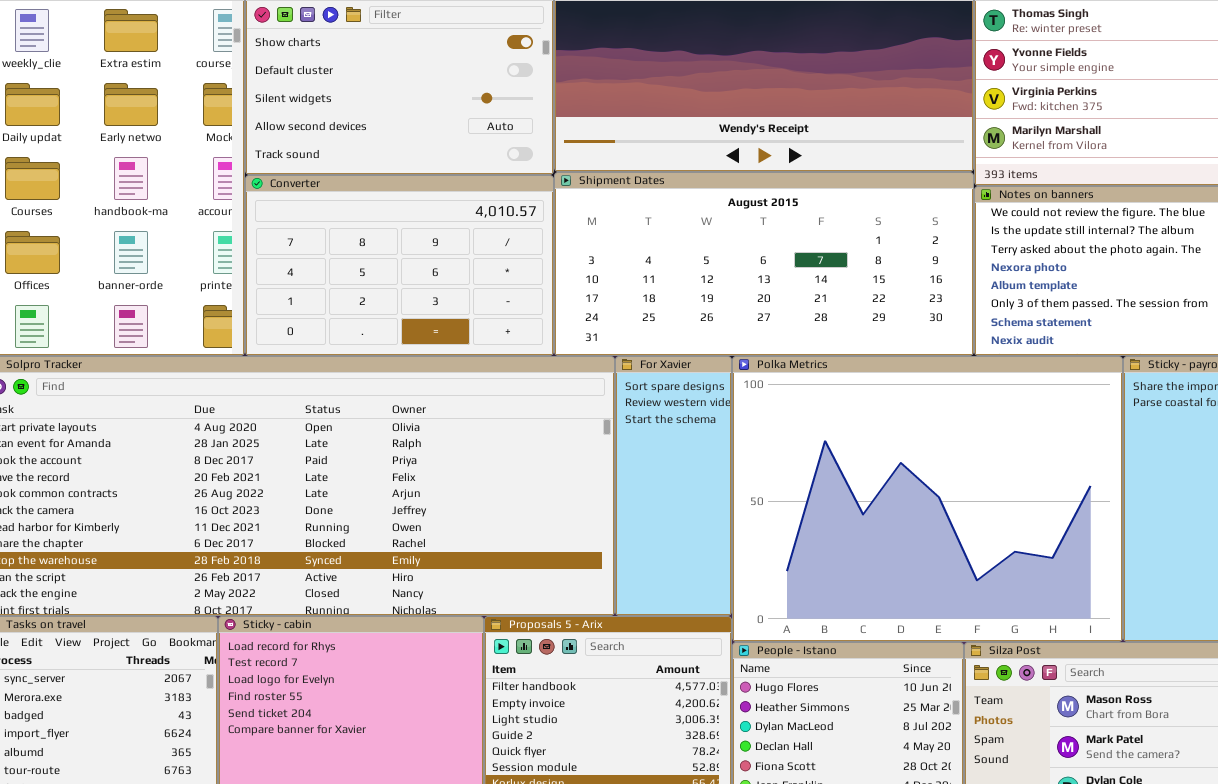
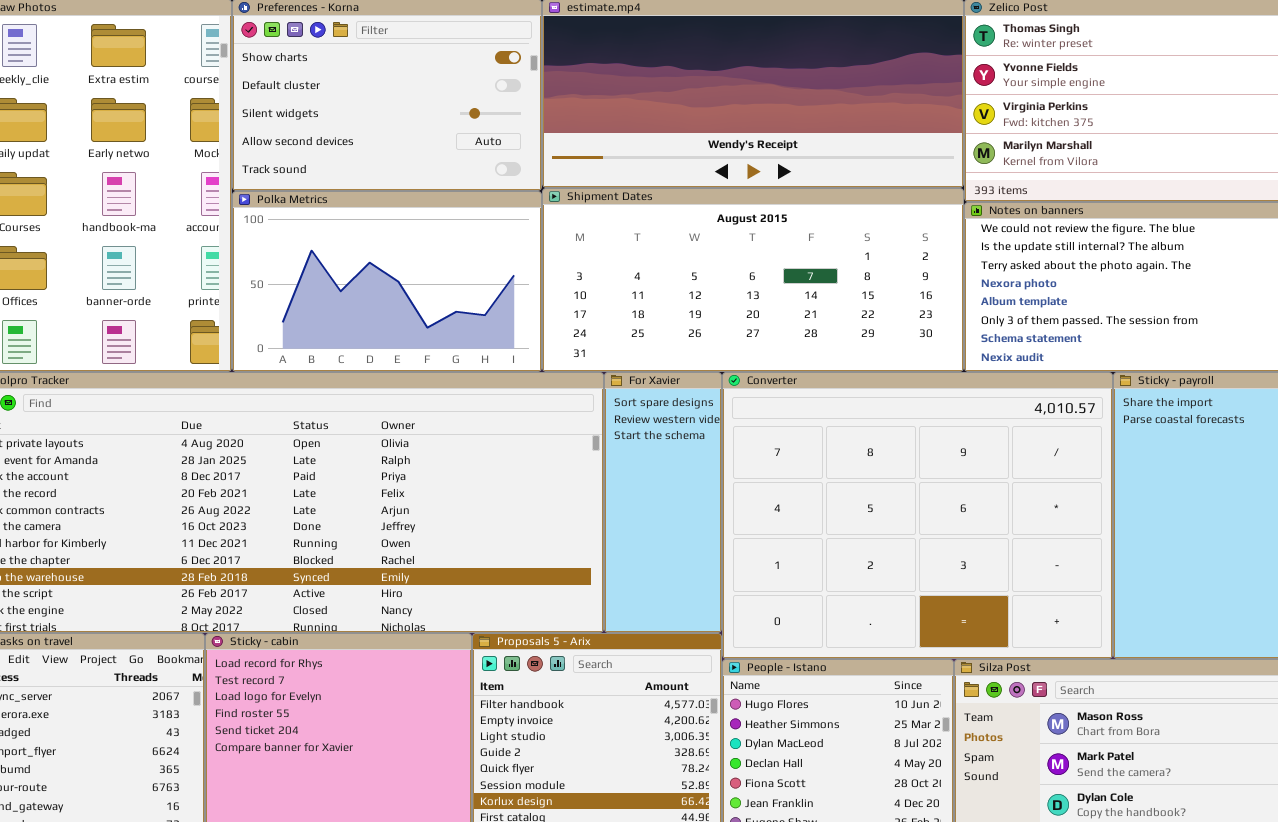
Converter: [245,175,554,356] -> [722,372,1113,659], moved, resized
Polka Metrics: [732,356,1123,642] -> [232,191,542,372], moved, resized

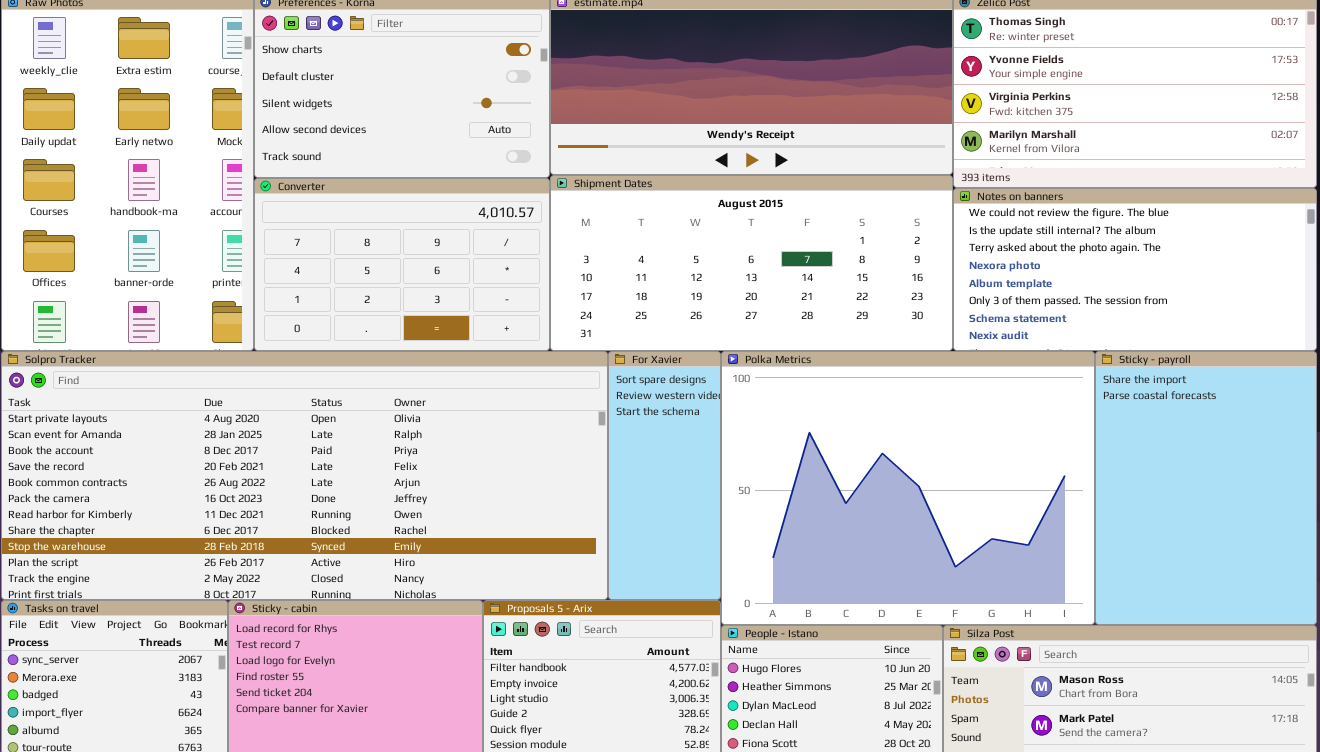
Polka Metrics: [232,191,542,372] -> [721,351,1095,625], moved, resized
Converter: [722,372,1113,659] -> [254,178,550,351], moved, resized

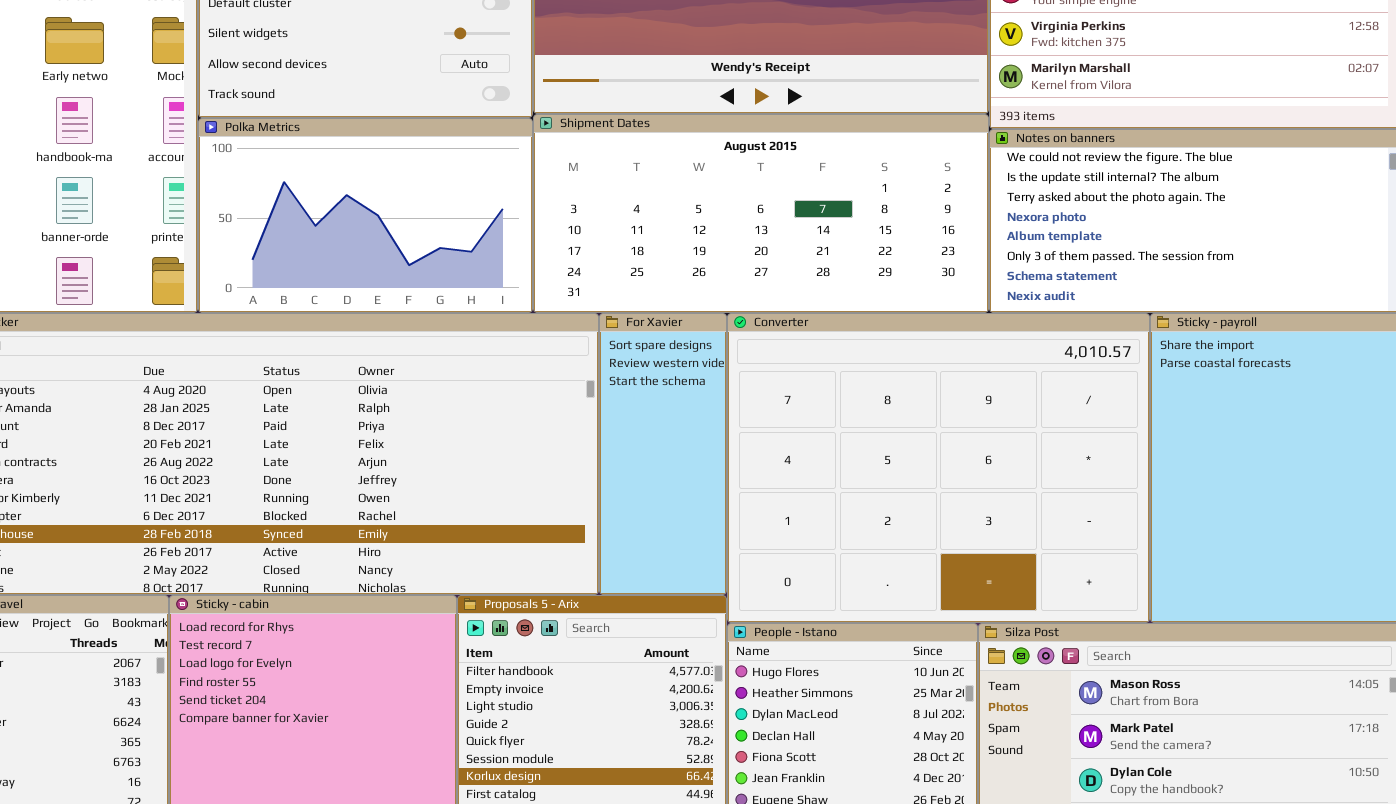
Converter: [254,178,550,351] -> [727,313,1150,623], moved, resized
Polka Metrics: [721,351,1095,625] -> [198,118,533,313], moved, resized

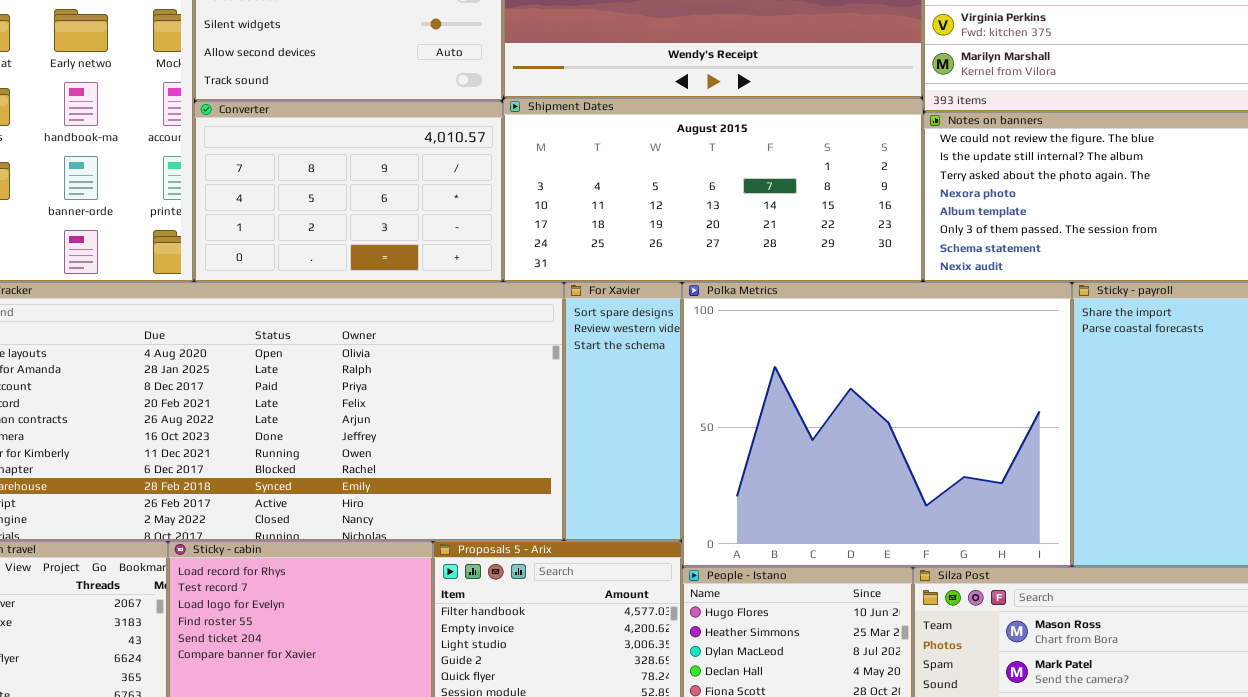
Polka Metrics: [198,118,533,313] -> [682,282,1072,567], moved, resized
Converter: [727,313,1150,623] -> [194,101,503,282], moved, resized

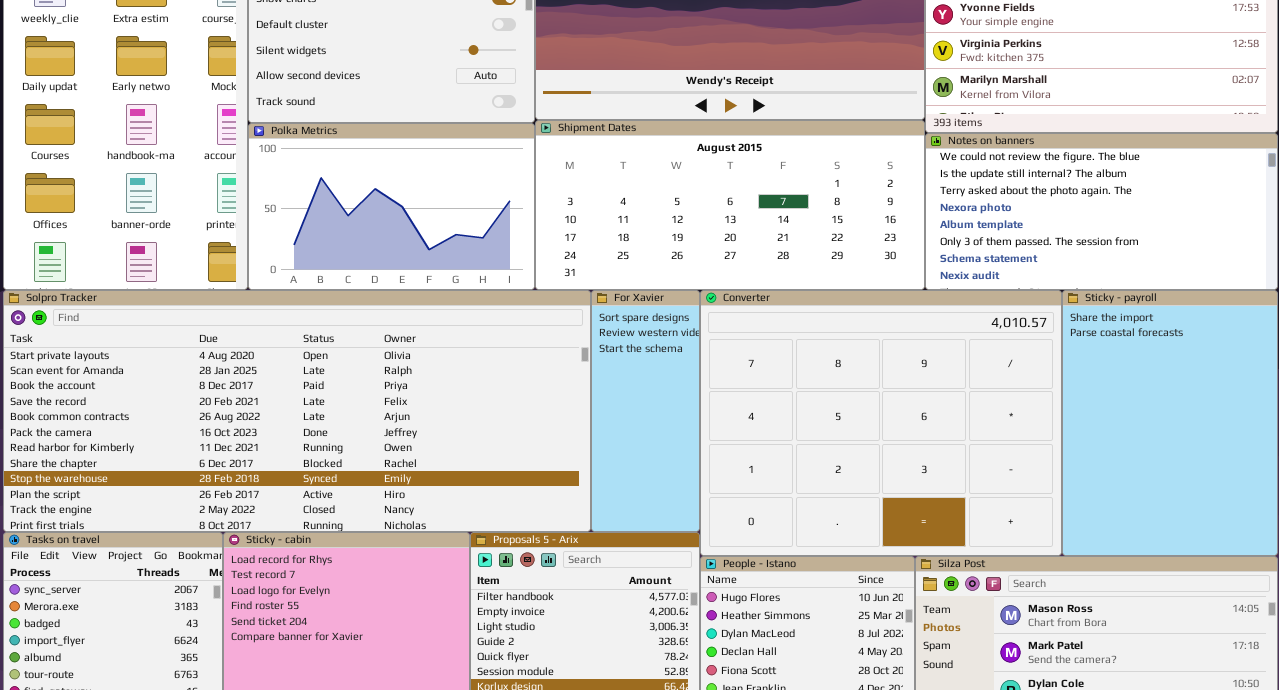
Converter: [194,101,503,282] -> [700,290,1062,556], moved, resized
Polka Metrics: [682,282,1072,567] -> [248,123,535,290], moved, resized

